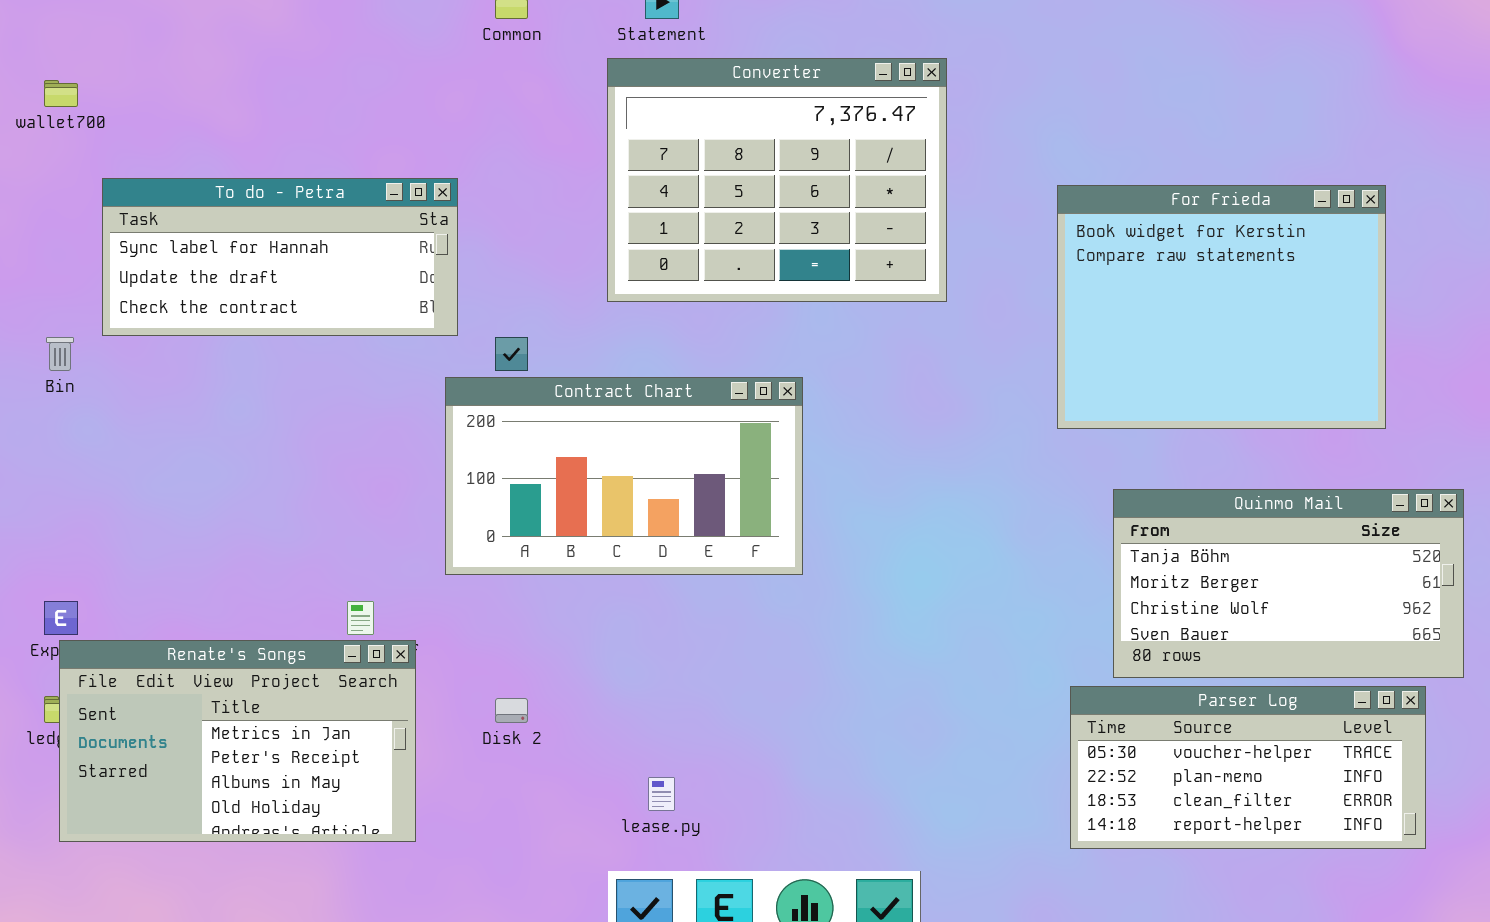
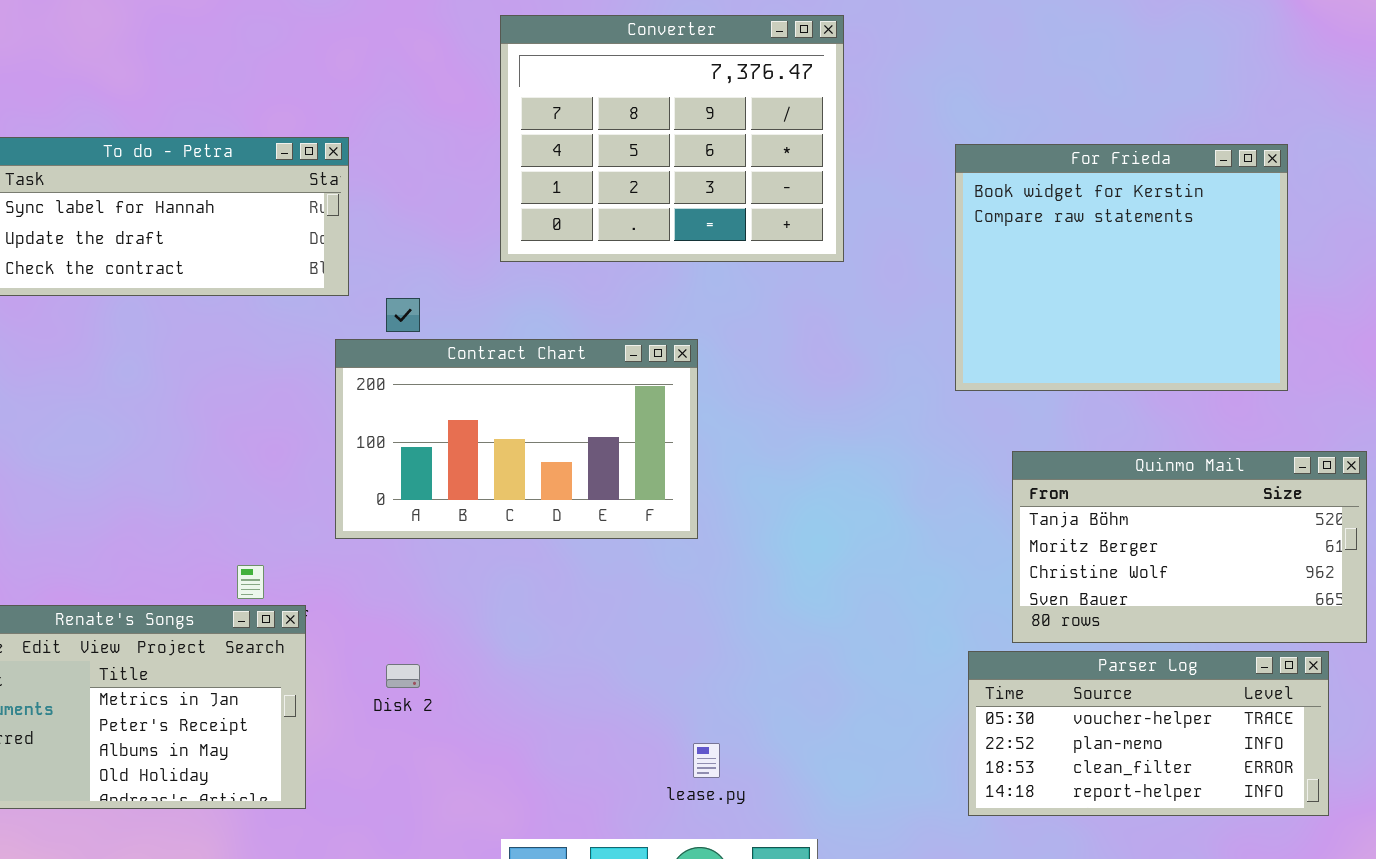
lease.py: [648,777,675,811] -> [693,743,720,778], moved

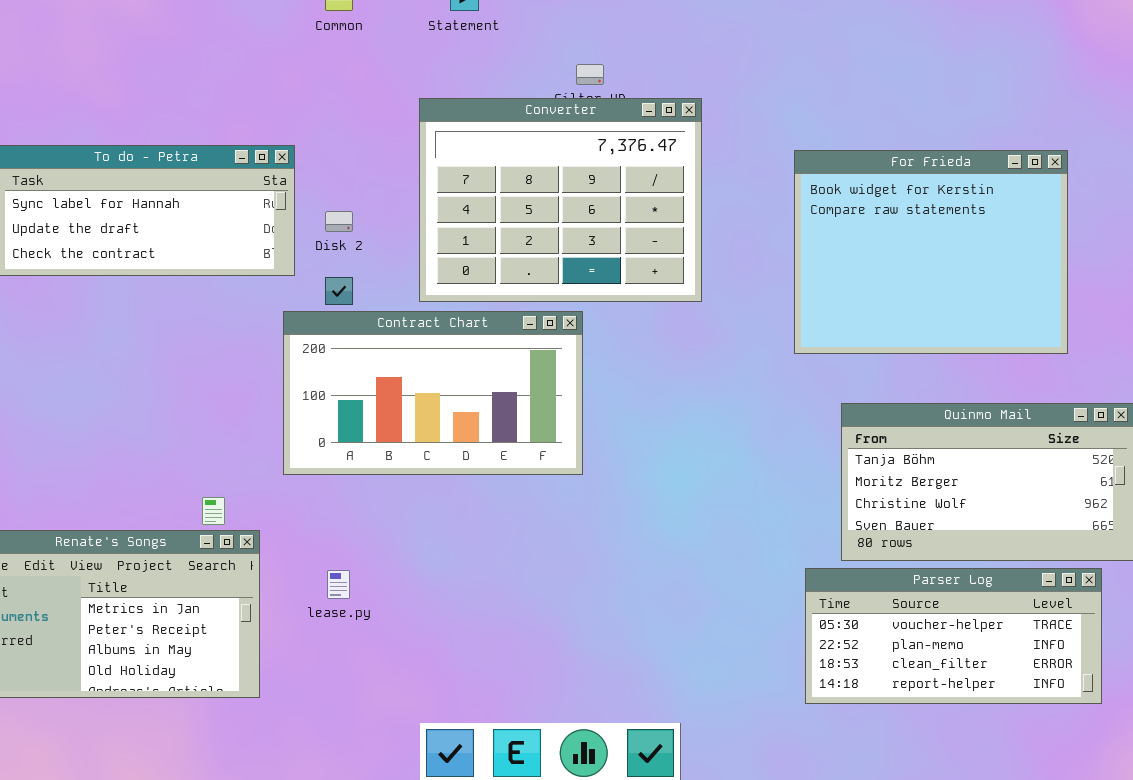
Converter: [500,15,844,262] -> [419,98,702,302], moved
Disk 2: [386,664,420,688] -> [325,211,353,232], moved
lease.py: [693,743,720,778] -> [327,570,350,599], moved

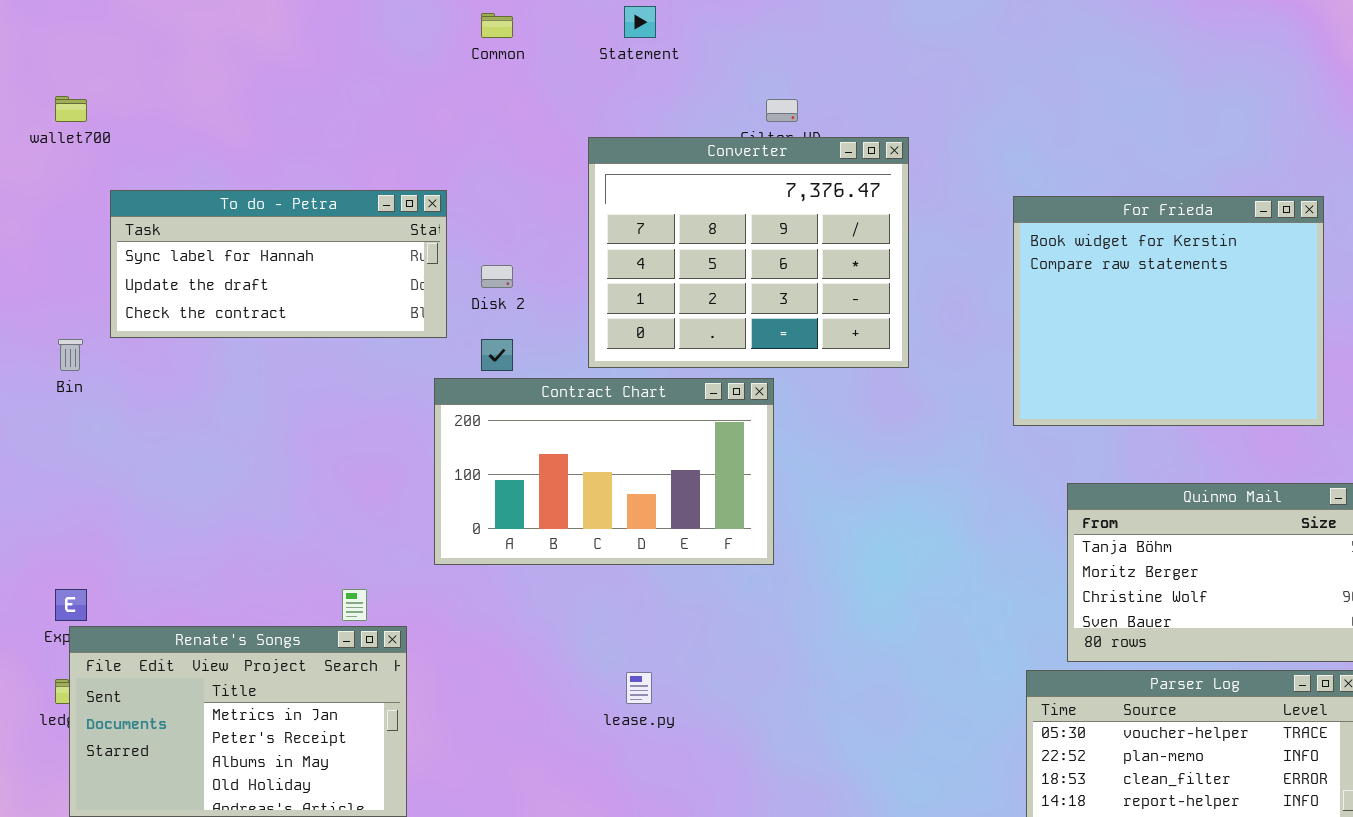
lease.py: [327,570,350,599] -> [626,672,652,704], moved

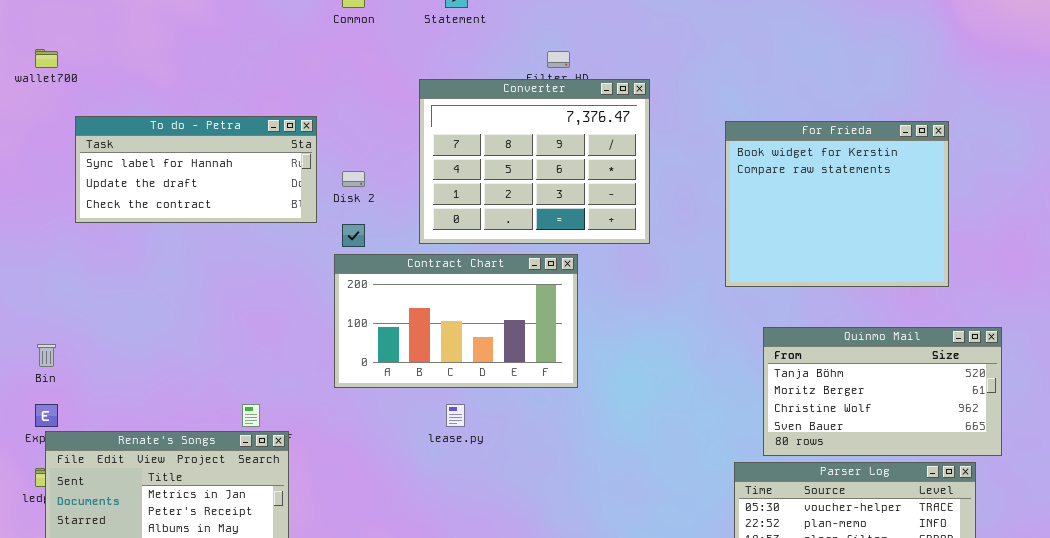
Bin: [58,339,83,371] -> [37,344,56,367], moved
Contract Chart: [434,378,774,565] -> [334,254,578,388], moved
lease.py: [626,672,652,704] -> [446,404,465,427], moved

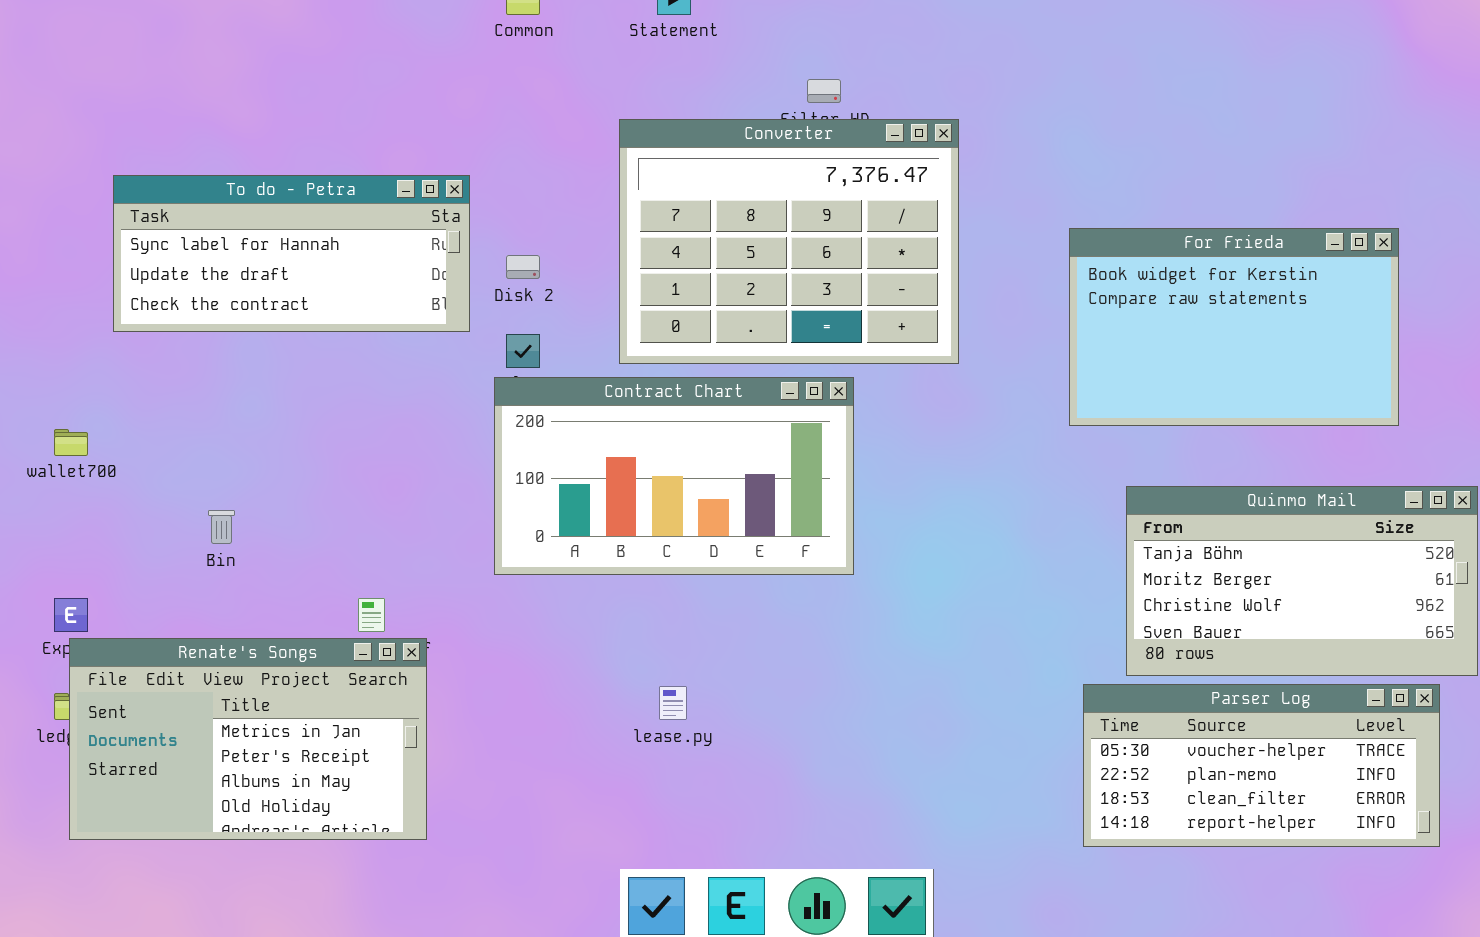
wallet700: [35,49,58,68] -> [54,429,88,456], moved
For Frieda: [725,121,949,287] -> [1069,228,1399,426], resized
Bin: [37,344,56,367] -> [208,510,235,544], moved
lease.py: [446,404,465,427] -> [659,686,687,720], moved

